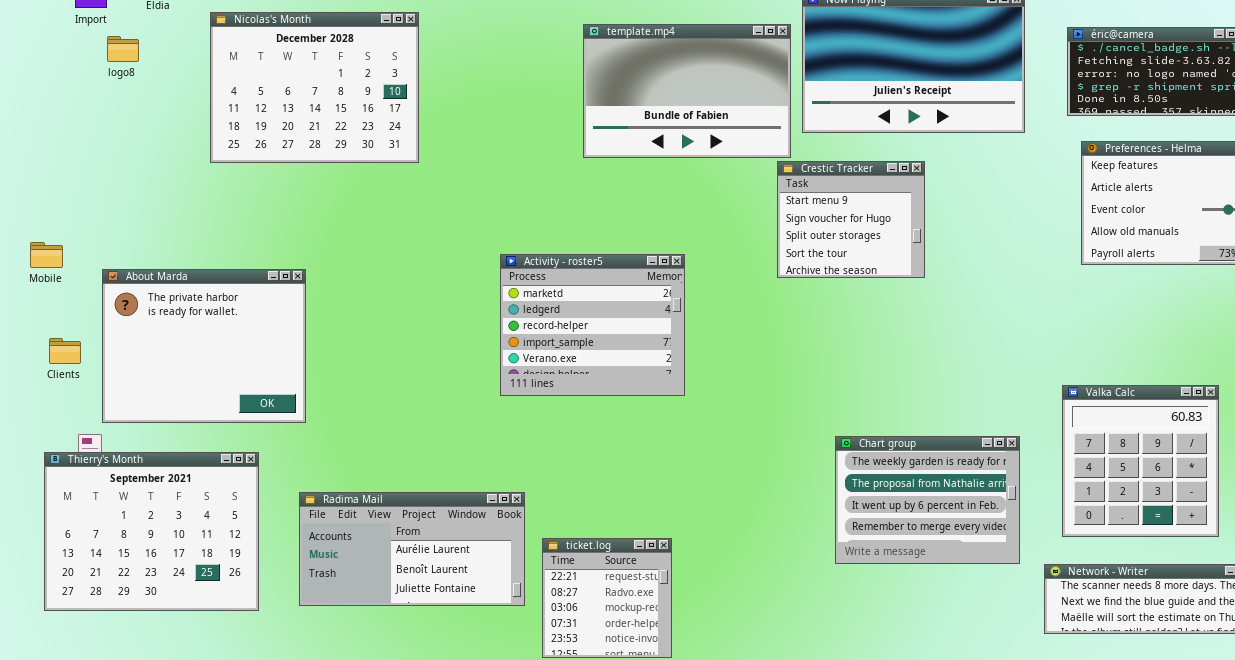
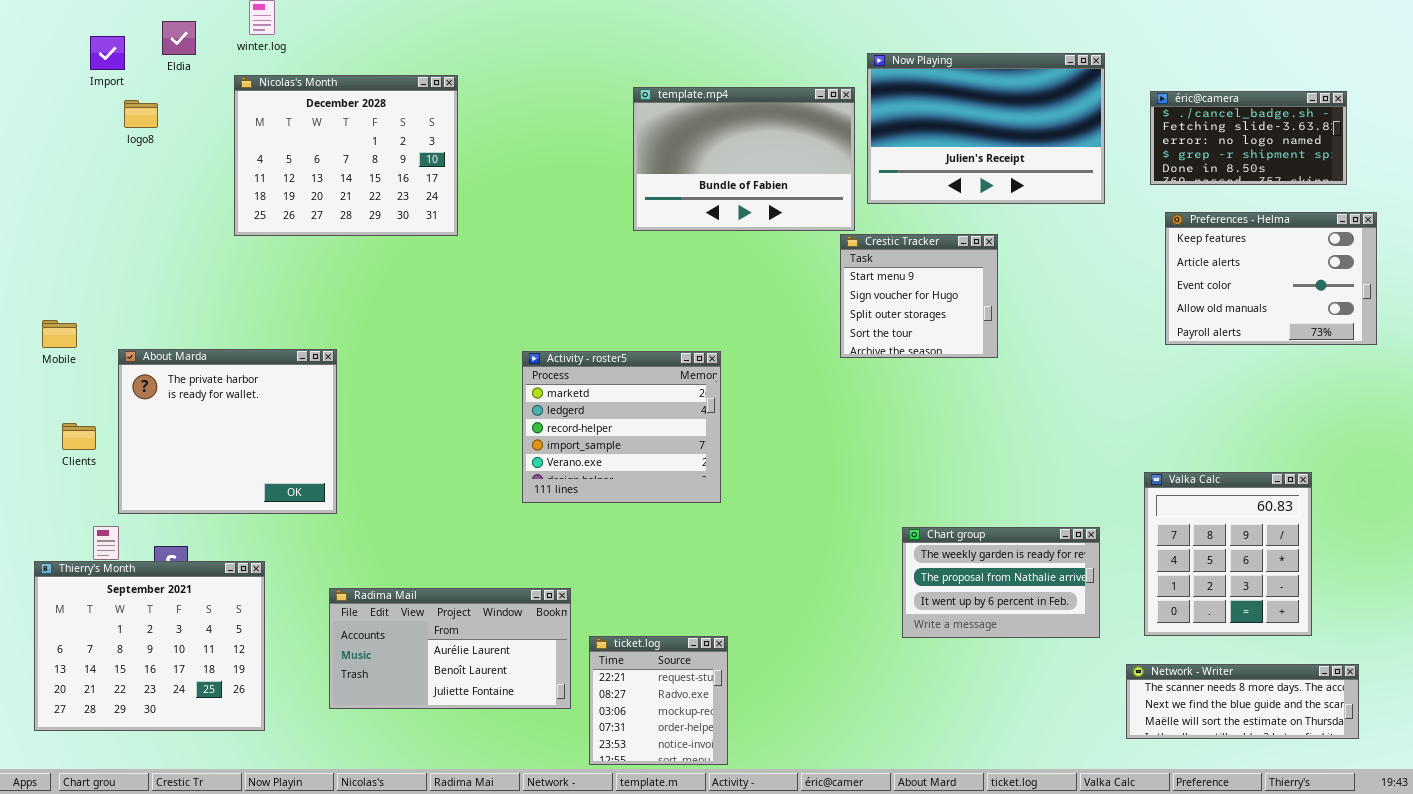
Activity - roster5: [500,254,685,396] -> [522,351,721,503], moved
Chart group: [835,436,1020,564] -> [902,527,1100,638], resized
Thierry's Month: [44,452,259,611] -> [34,561,265,731], moved

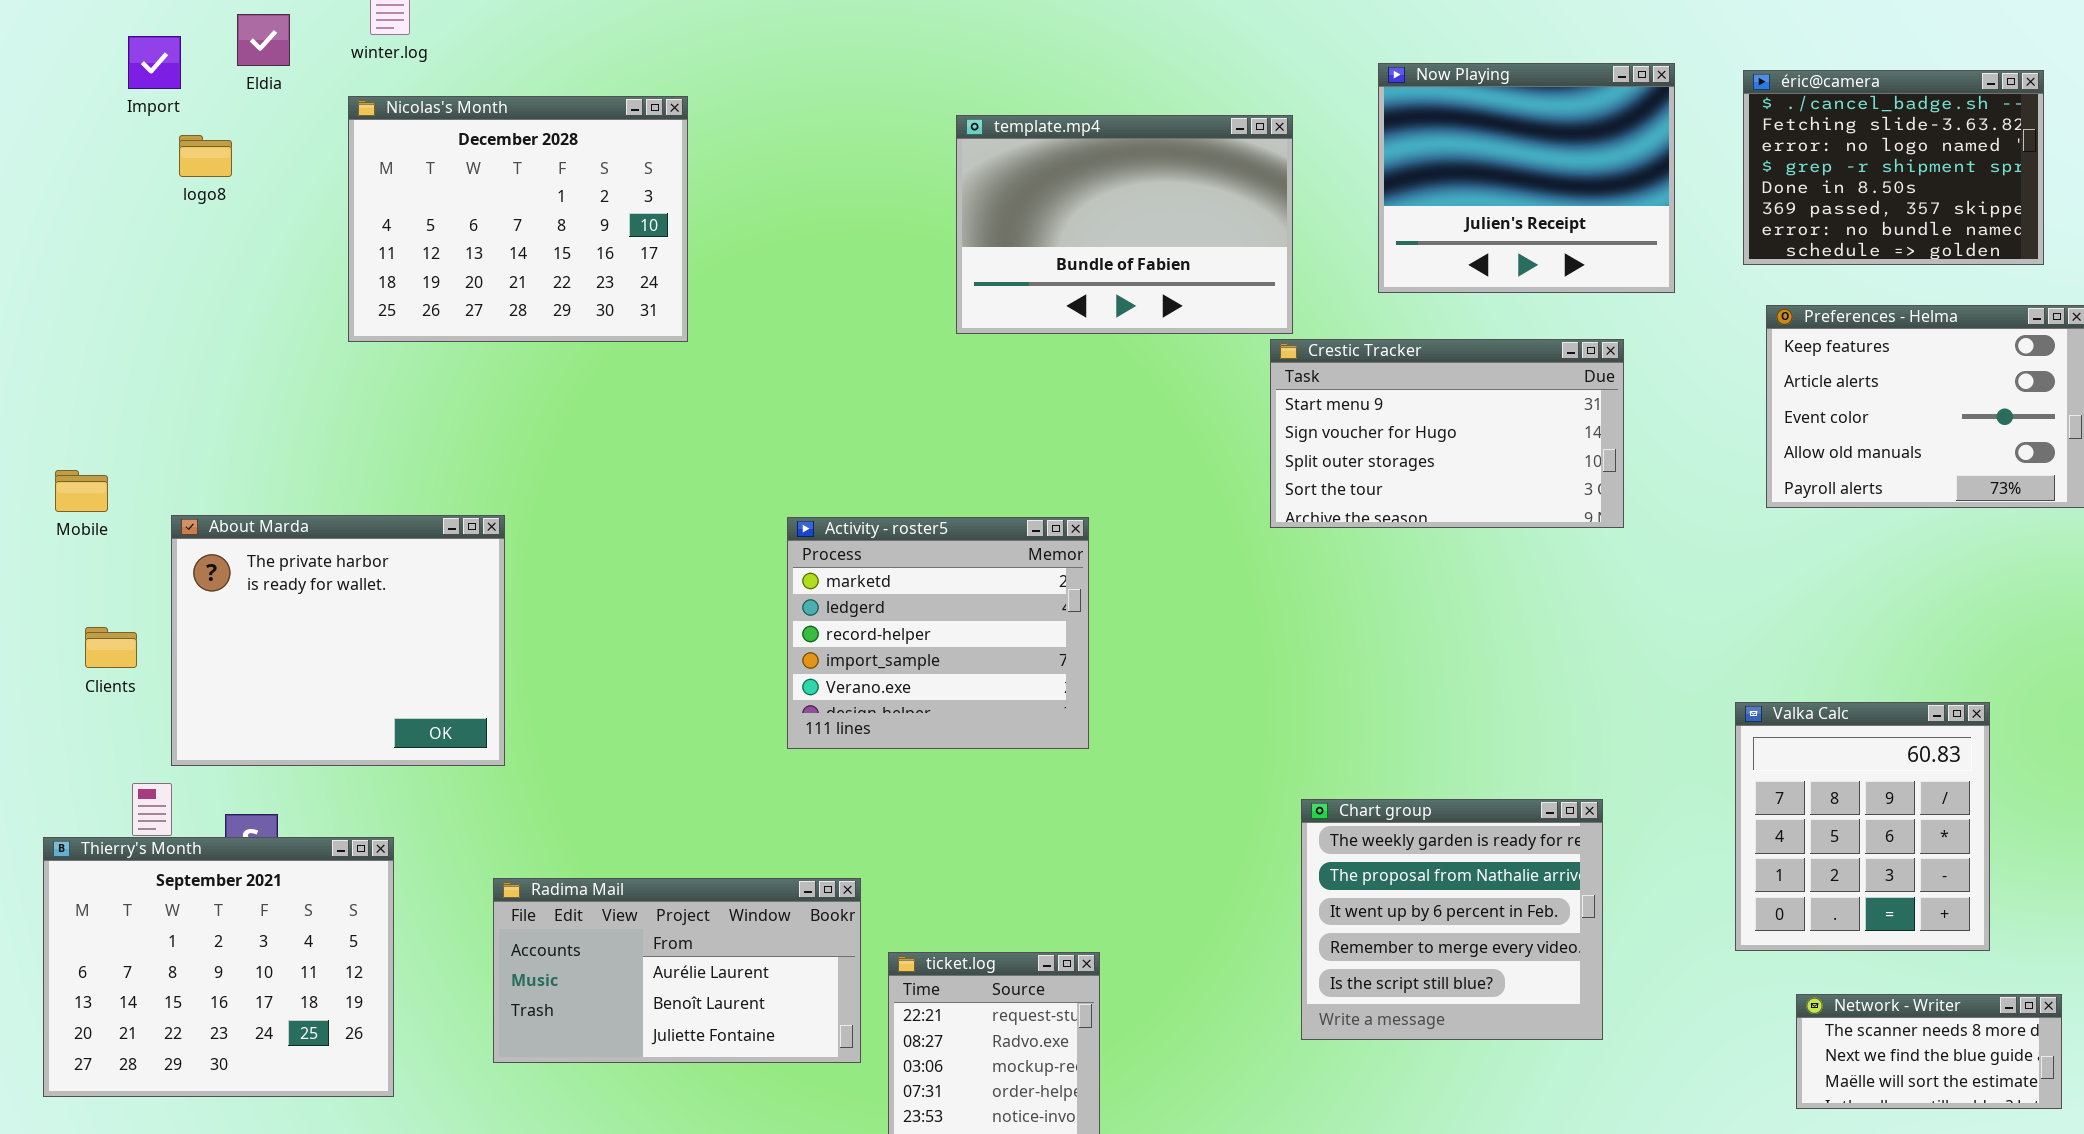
Now Playing: [867,53,1105,204] -> [1378,63,1675,293], resized
éric@camera: [1150,91,1347,185] -> [1743,70,2044,265], resized
Crestic Tracker: [840,234,998,358] -> [1270,339,1624,528], resized
Chart group: [902,527,1100,638] -> [1301,799,1603,1040], moved, resized
Network - Writer: [1126,664,1359,739] -> [1796,994,2062,1109], resized

